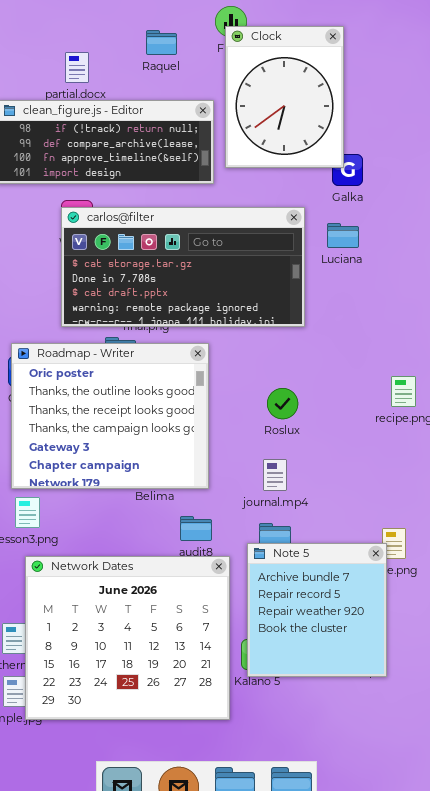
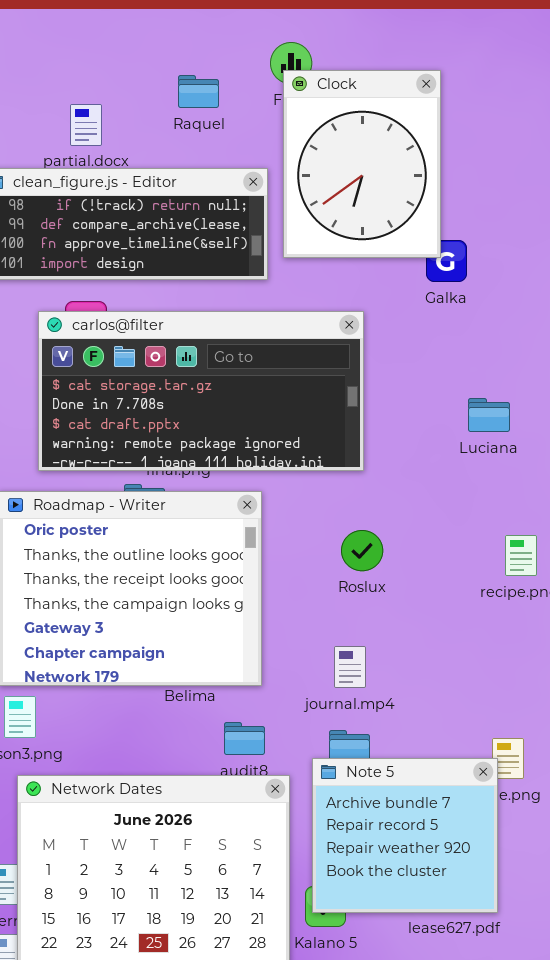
carlos@filter: [61,207,305,327] -> [38,311,364,471], moved
Luciana: [327,223,359,248] -> [468,398,510,432], moved
Roslux: [267,388,298,419] -> [341,530,383,571], moved
Note 5: [247,543,387,677] -> [312,758,498,913], resized

